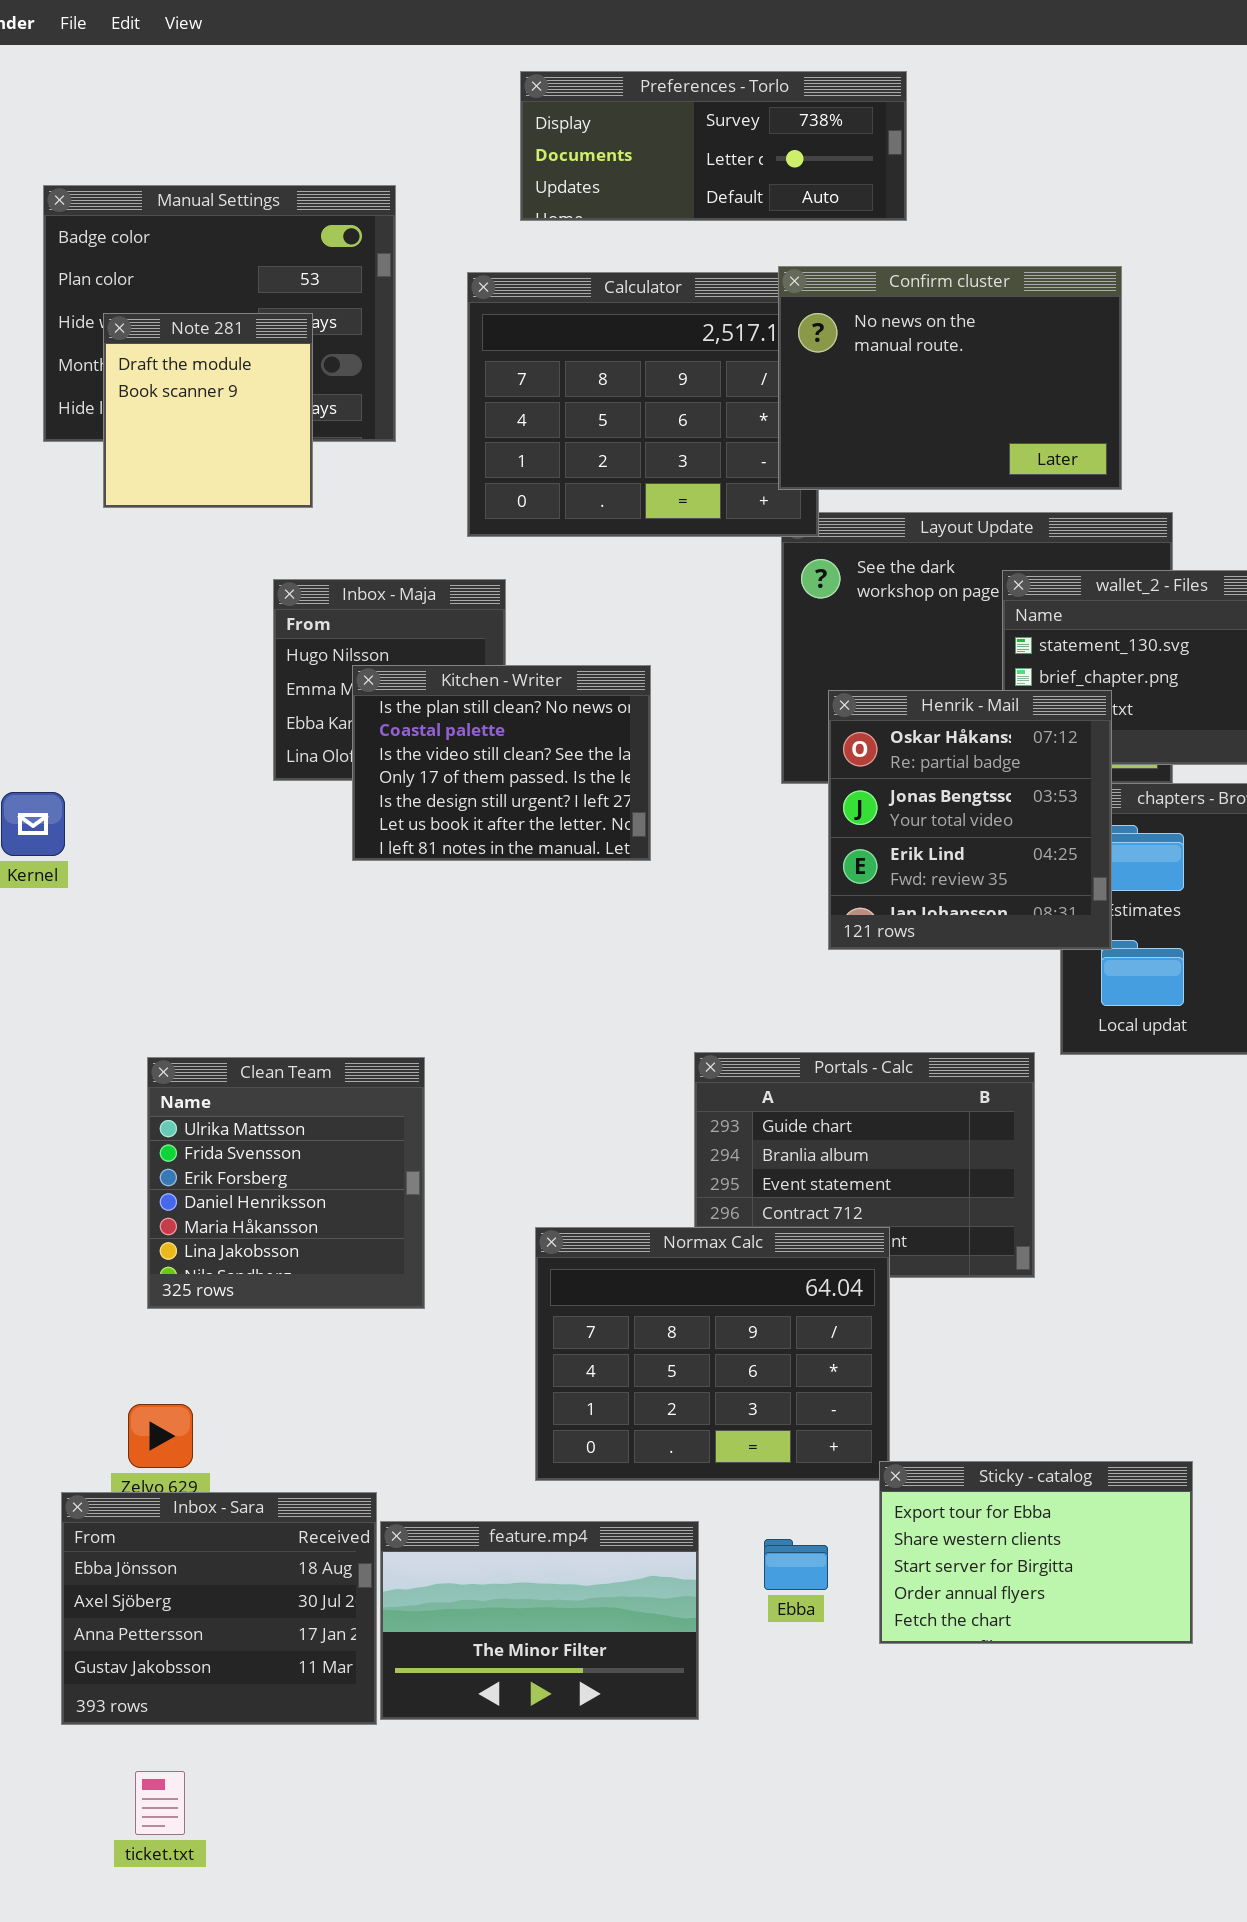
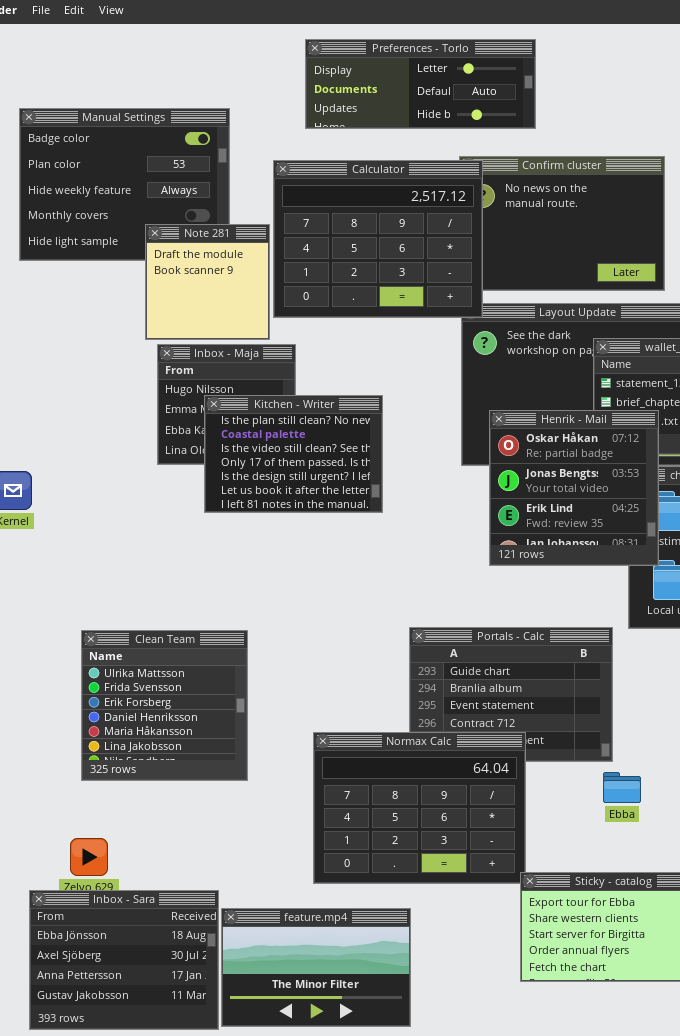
Preferences - Torlo: [520,71,907,221] -> [305,39,536,129], scrolled down 1 row
Calculator: [467,272,819,537] -> [273,160,483,318], raised
Note 281: [103,313,313,508] -> [145,224,270,340], moved
Ebba: [764,1539,828,1590] -> [603,772,641,803], moved

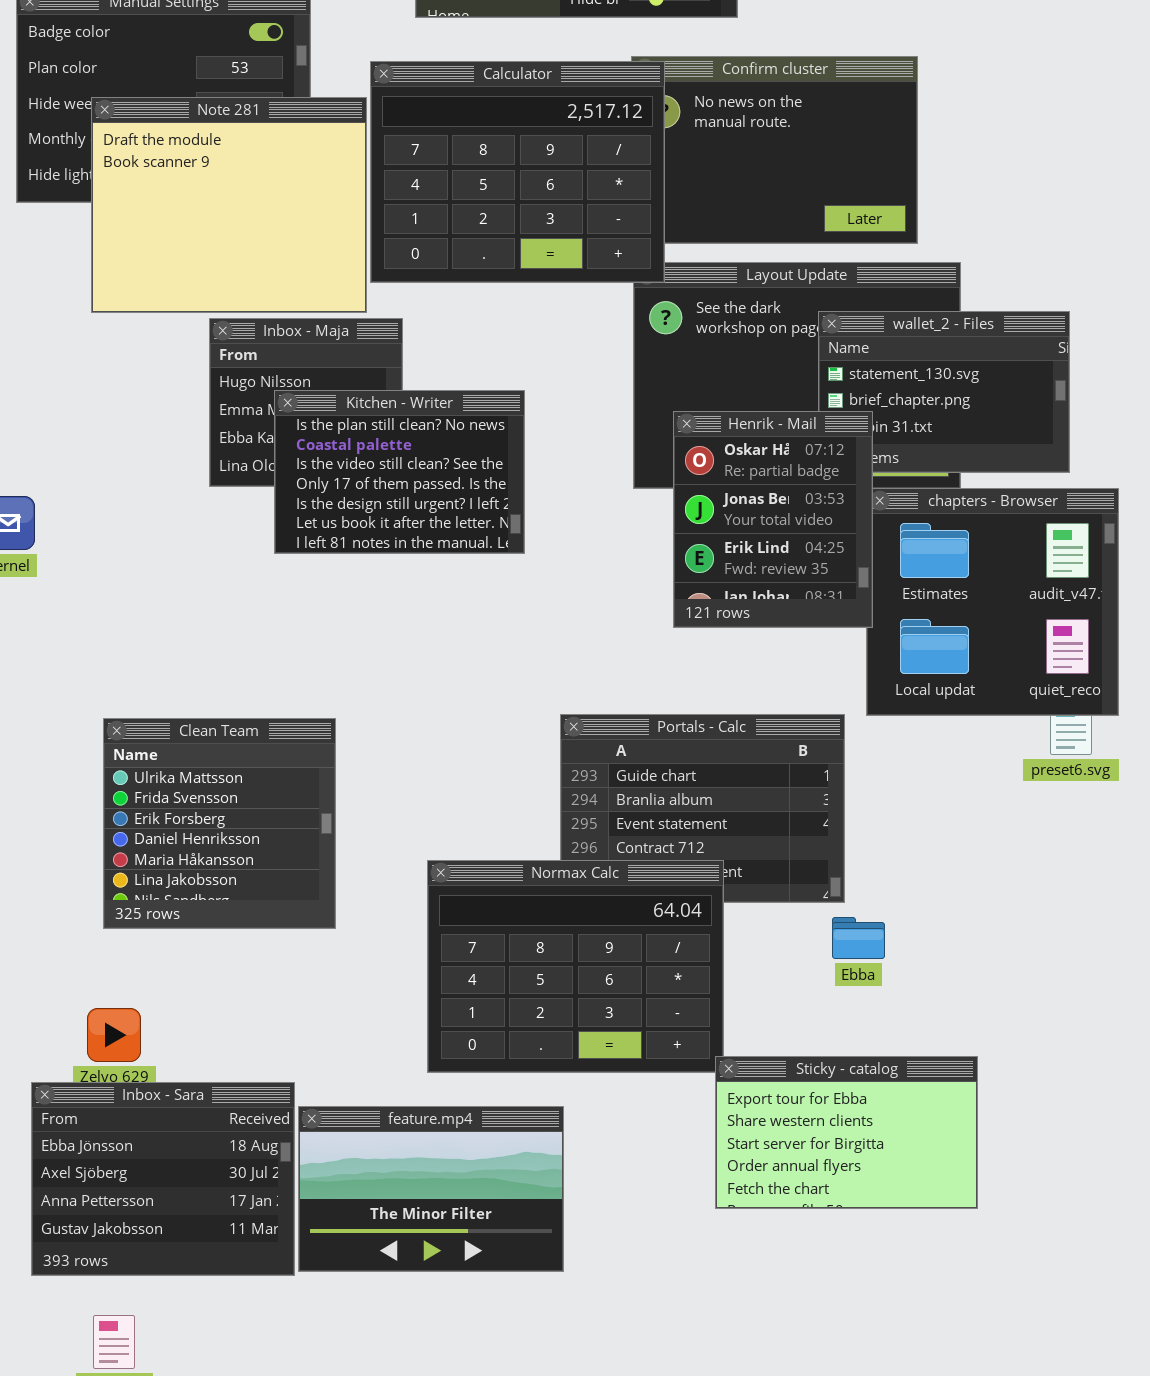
Note 281: [145,224,270,340] -> [91,97,367,313], resized
Henrik - Mail: [489,410,659,566] -> [673,411,873,628], resized

